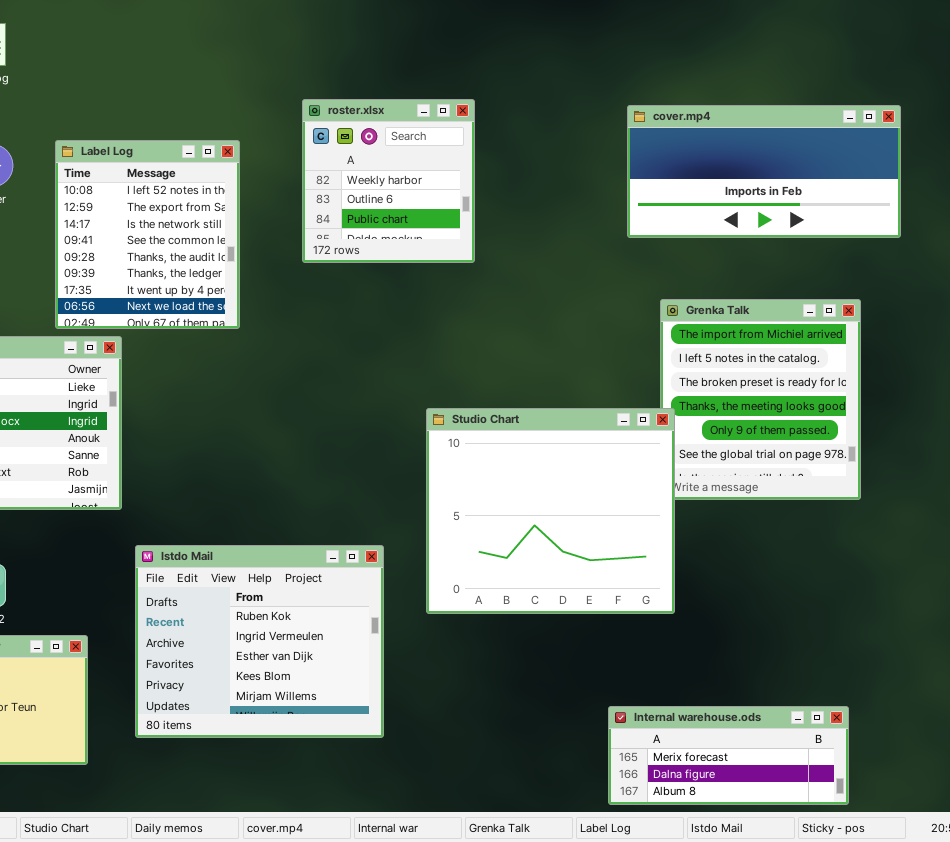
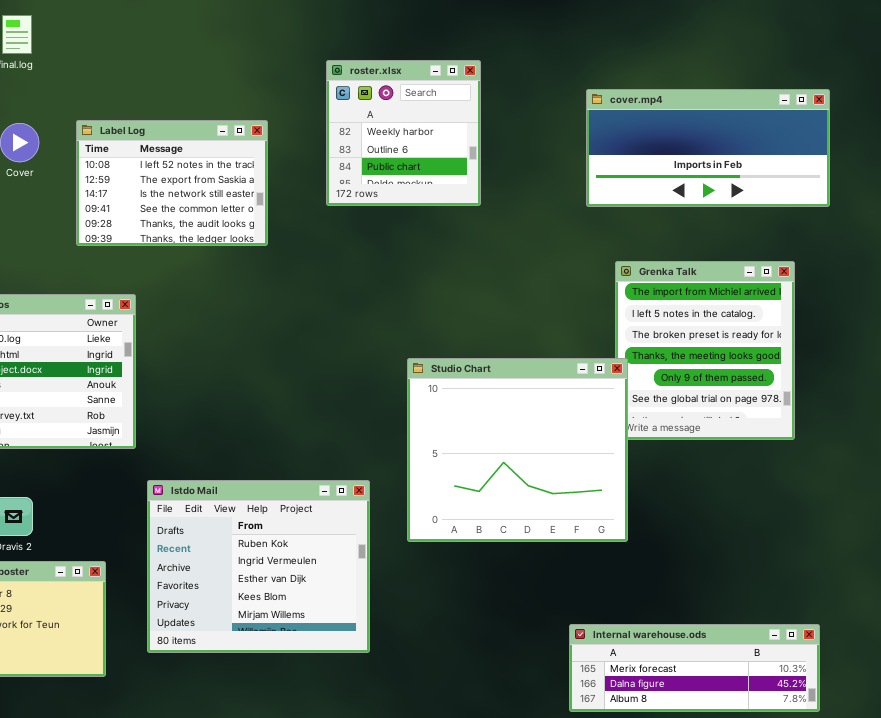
roster.xlsx: [302,99,475,263] -> [326,60,481,206], moved
Label Log: [55,140,240,329] -> [76,120,268,246], resized
Internal warehouse.ods: [608,706,849,805] -> [569,624,820,712], resized

